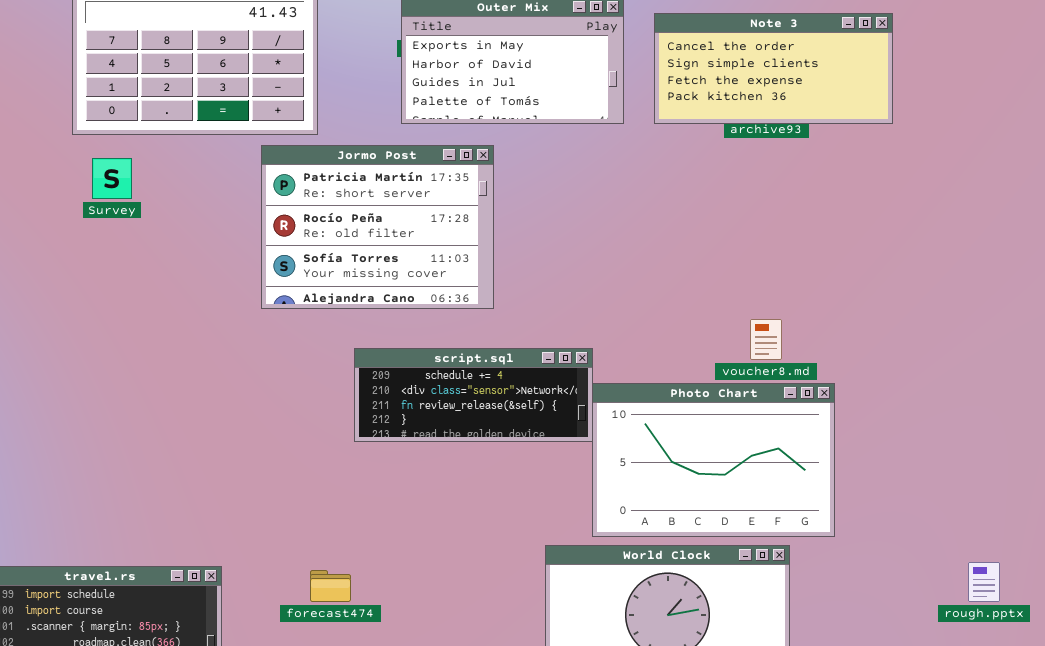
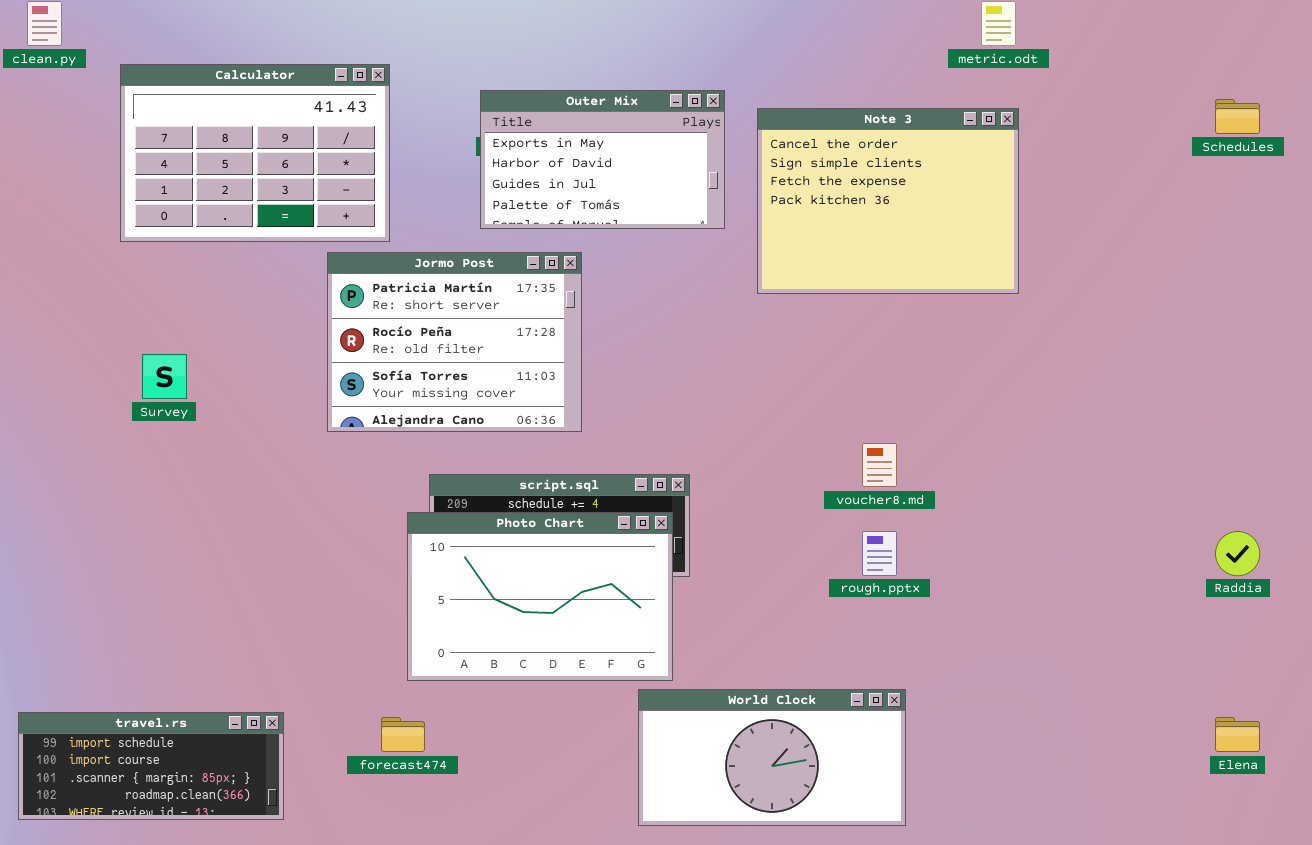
Note 3: [654,13,893,124] -> [757,108,1019,294], resized
Survey: [92,158,132,199] -> [142,354,187,399], moved
Photo Chart: [592,383,835,537] -> [407,512,673,681], moved
rough.pptx: [968,562,1000,602] -> [862,531,897,576], moved

